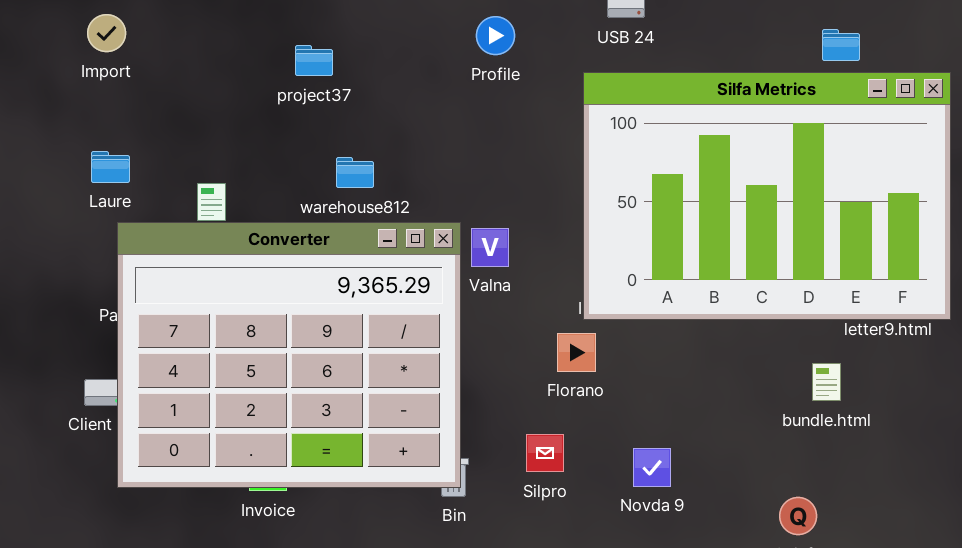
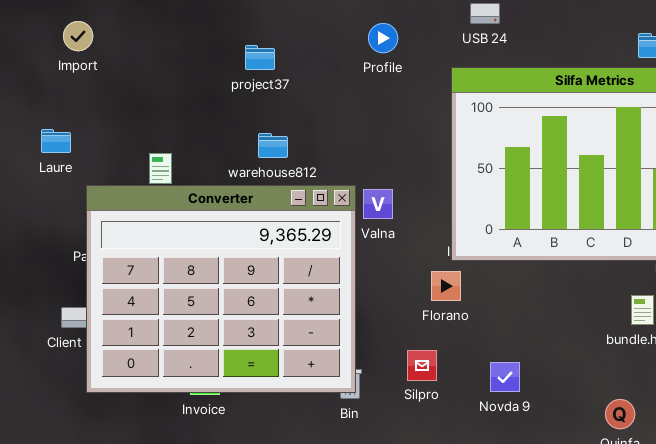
project37: [295,45,333,76] -> [245,45,275,70], moved
Laure: [91,151,130,183] -> [41,129,71,153], moved

